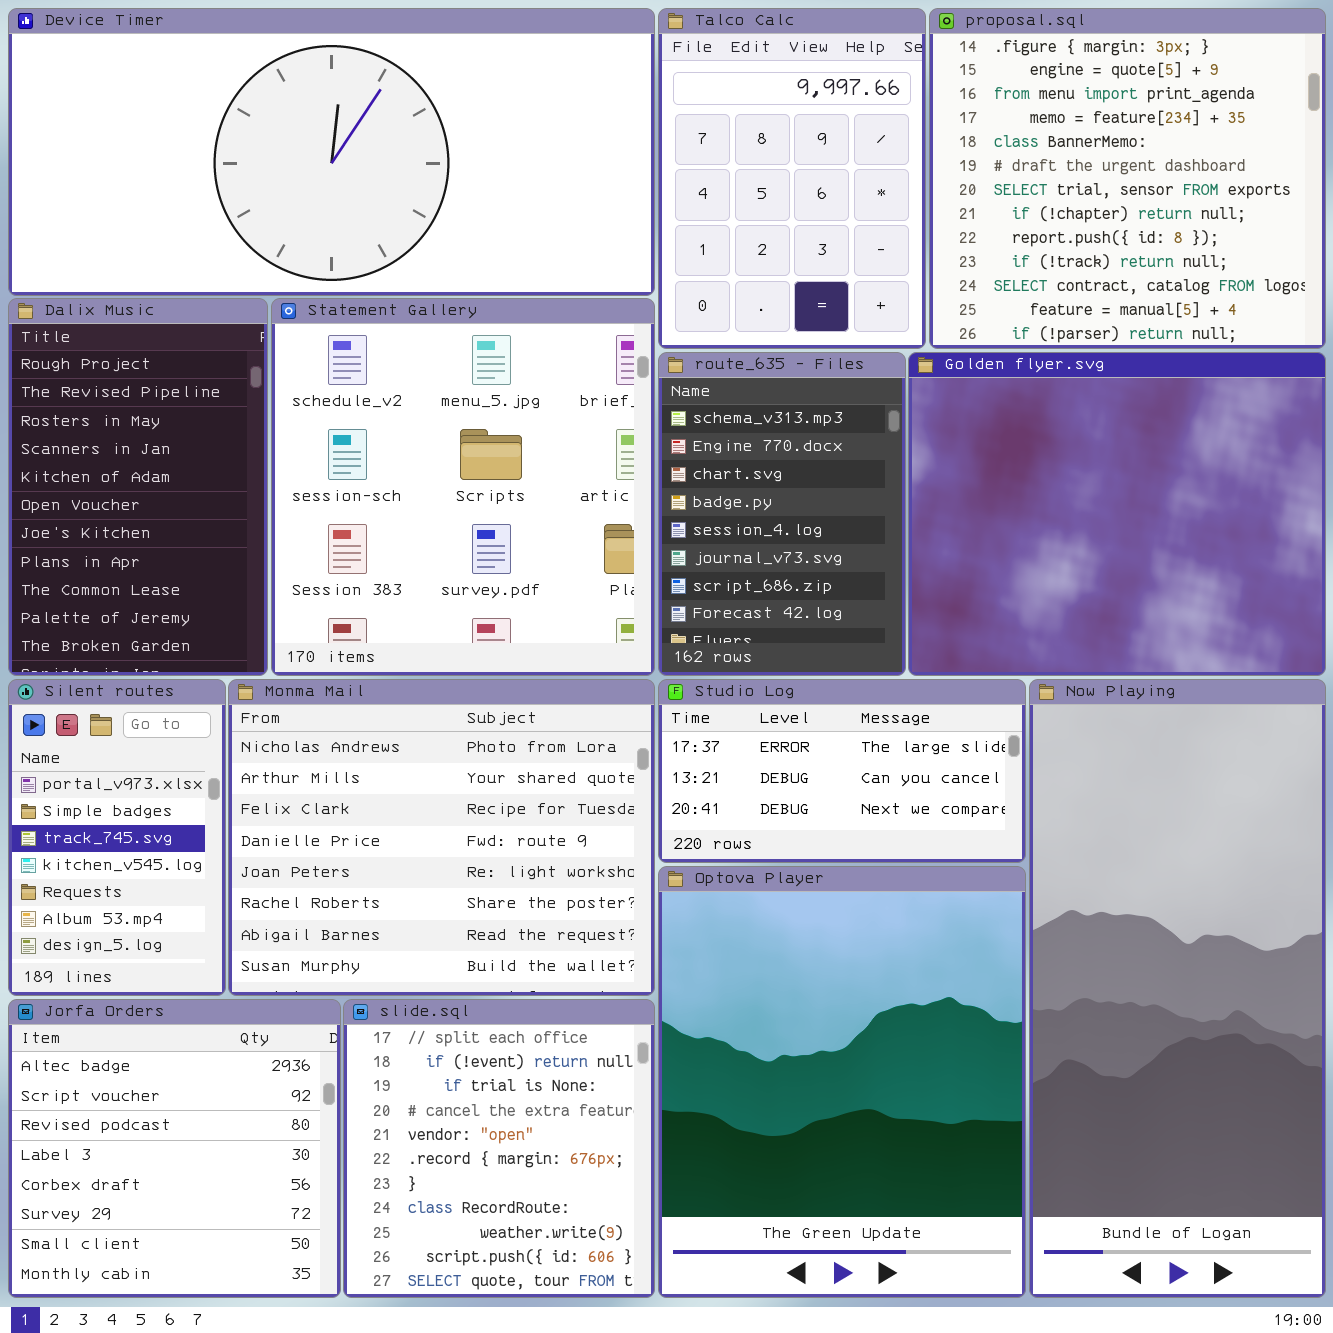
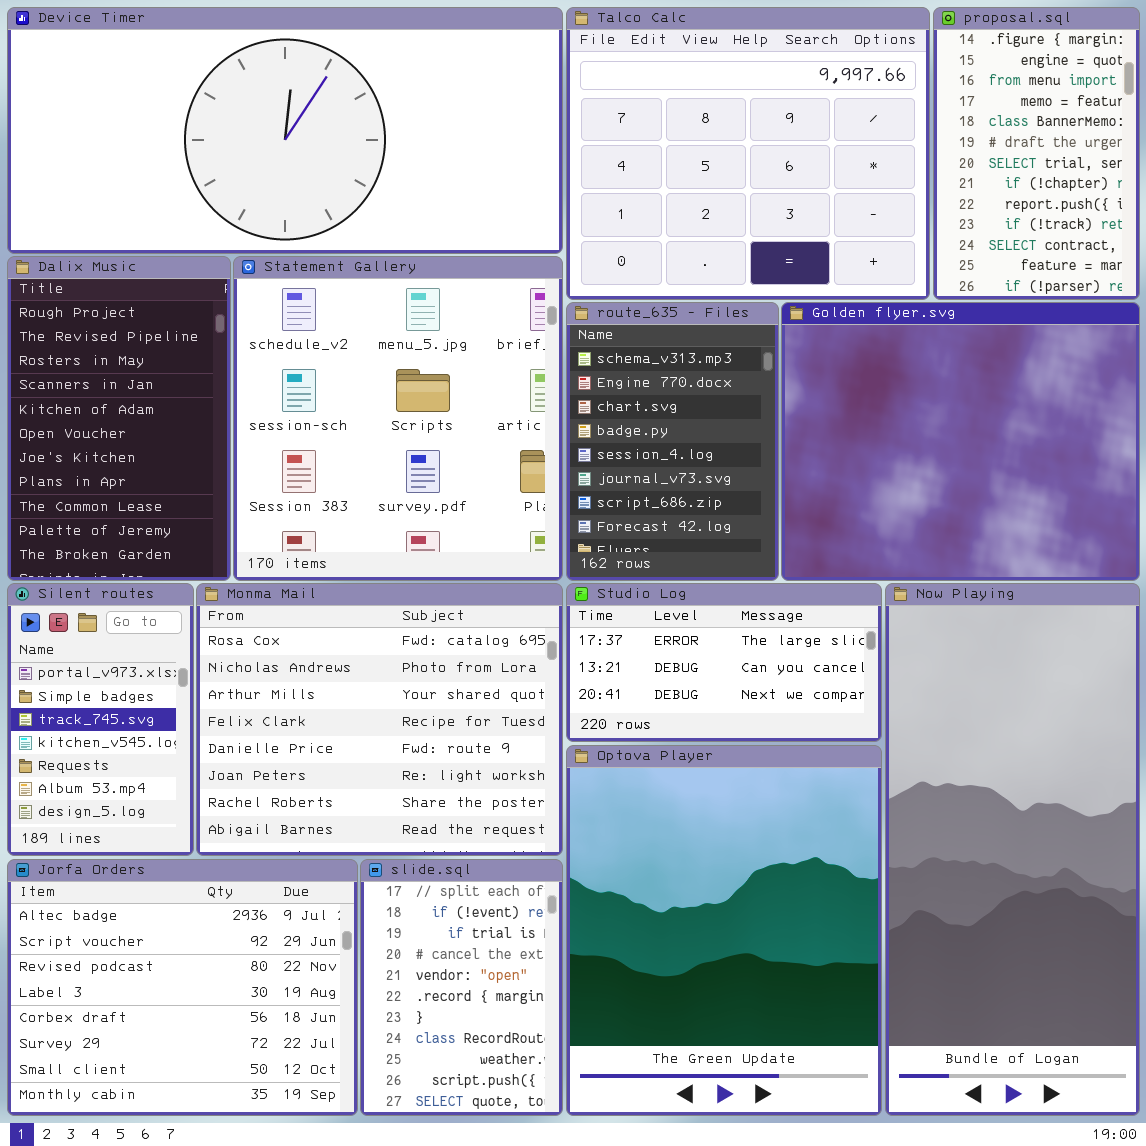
Talco Calc: [658,8,926,349] -> [566,7,930,300], resized
proposal.sql: [929,8,1326,349] -> [933,7,1140,300], resized
Monma Mail: [228,679,655,996] -> [196,583,563,856], scrolled up 1 row
Jorfa Orders: [8,999,341,1298] -> [7,859,358,1116], resized
slide.sql: [343,999,655,1298] -> [360,859,563,1116], resized

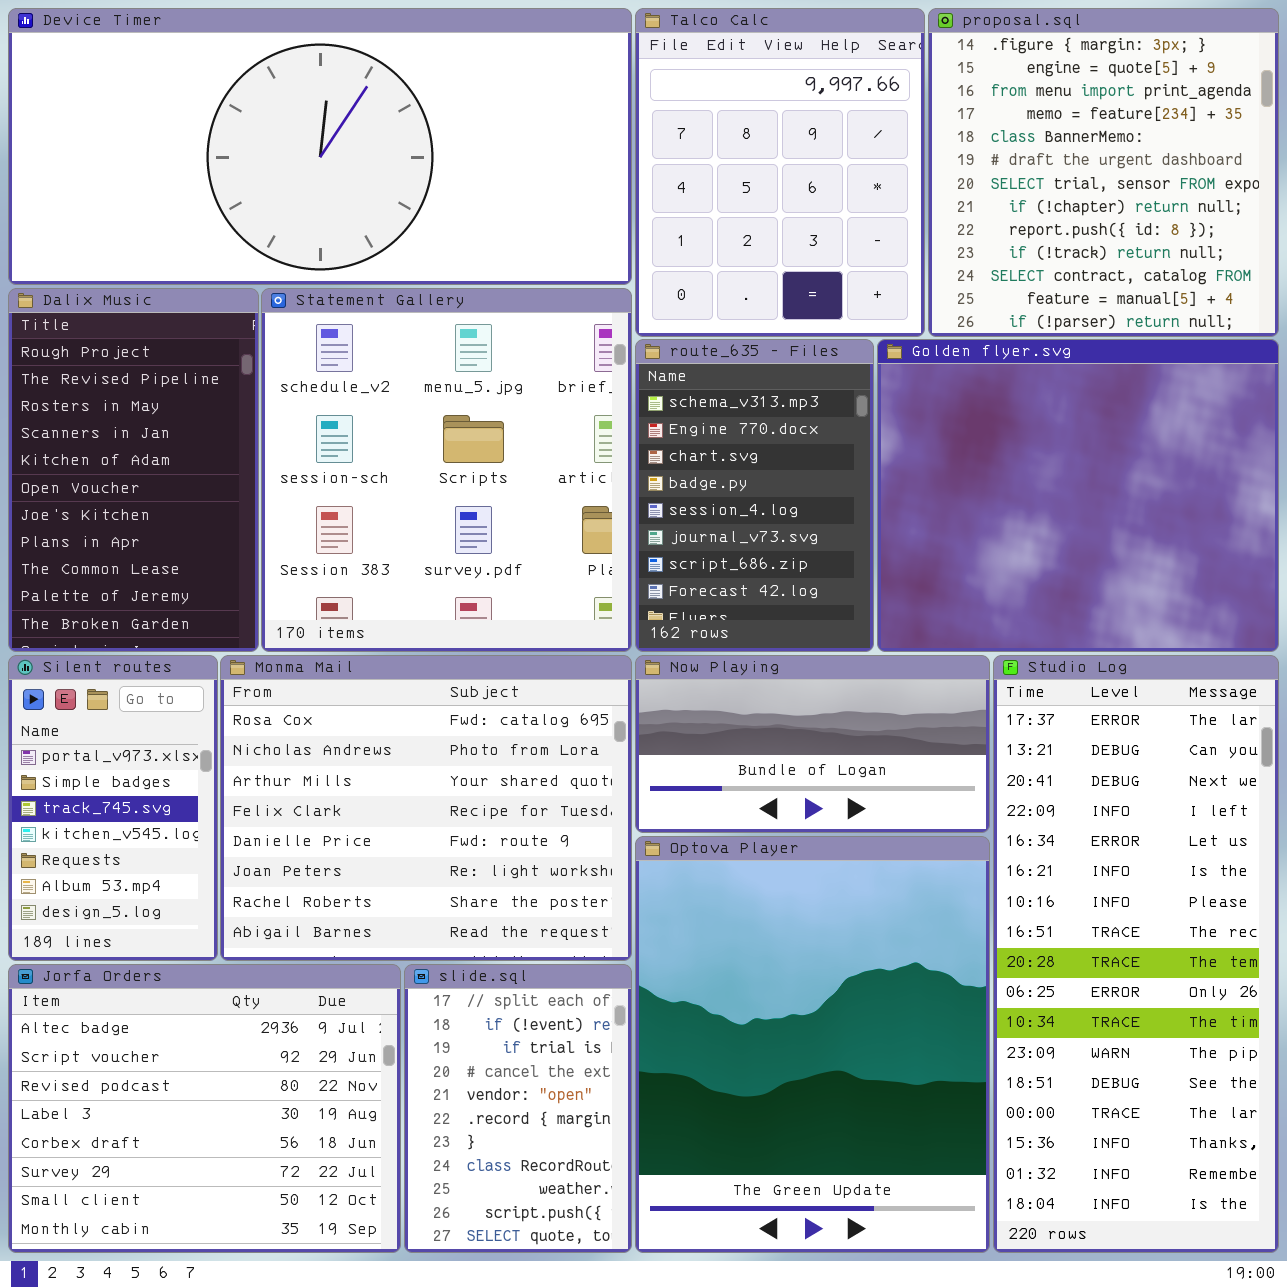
Talco Calc: [566,7,930,300] -> [635,8,925,337], resized
proposal.sql: [933,7,1140,300] -> [928,8,1279,337], resized
Studio Log: [566,583,882,742] -> [993,655,1279,1253], moved, resized
Now Playing: [885,583,1140,1116] -> [635,655,990,833], moved, resized

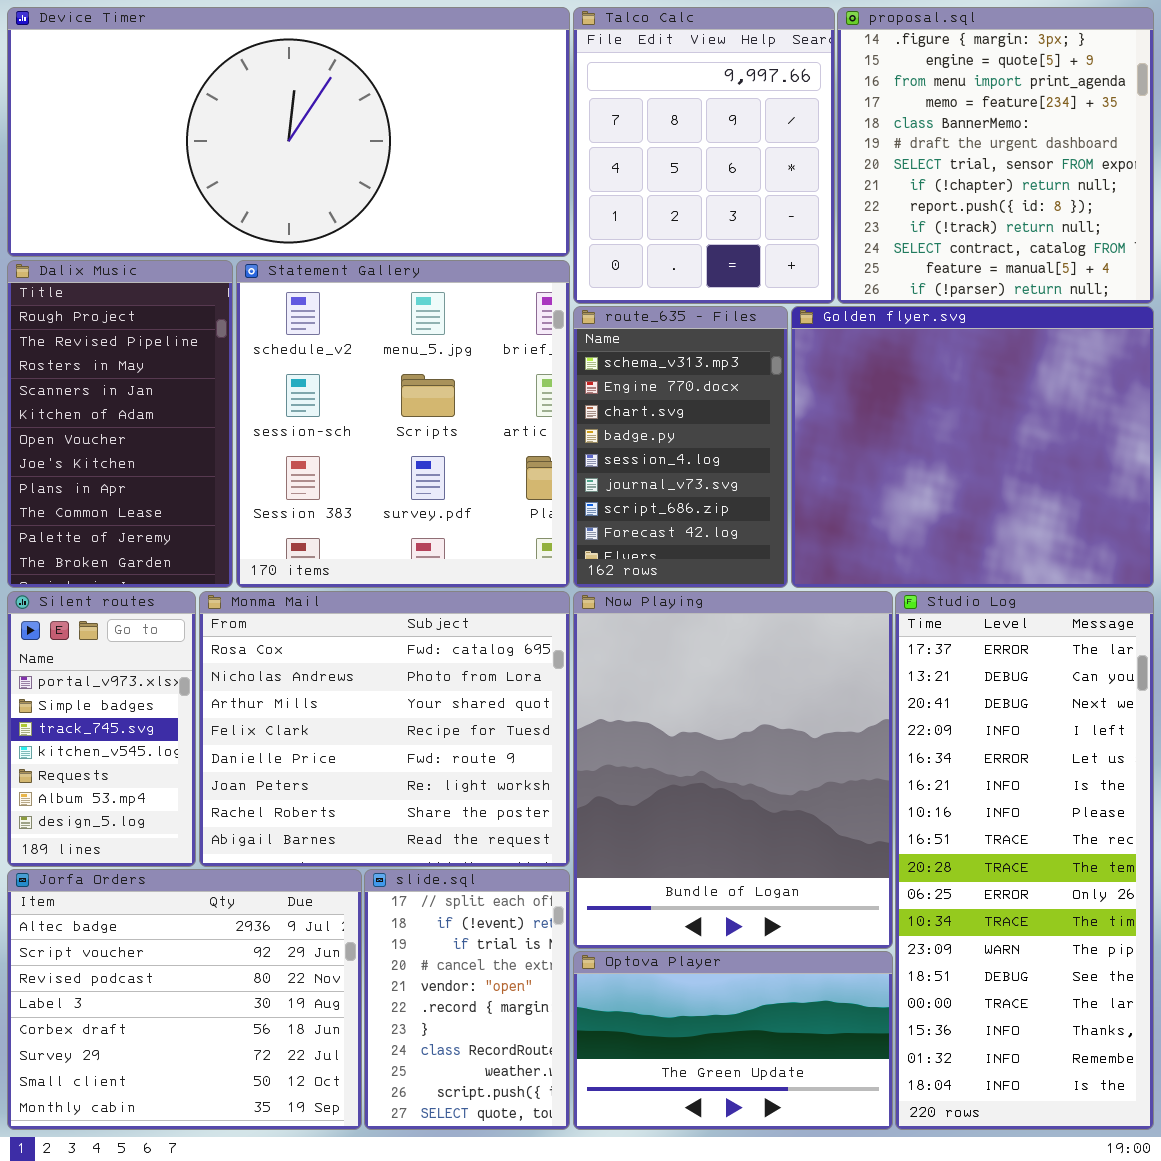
Now Playing: [635,655,990,833] -> [573,591,893,949], resized
Optova Player: [635,836,990,1253] -> [573,951,893,1130], resized

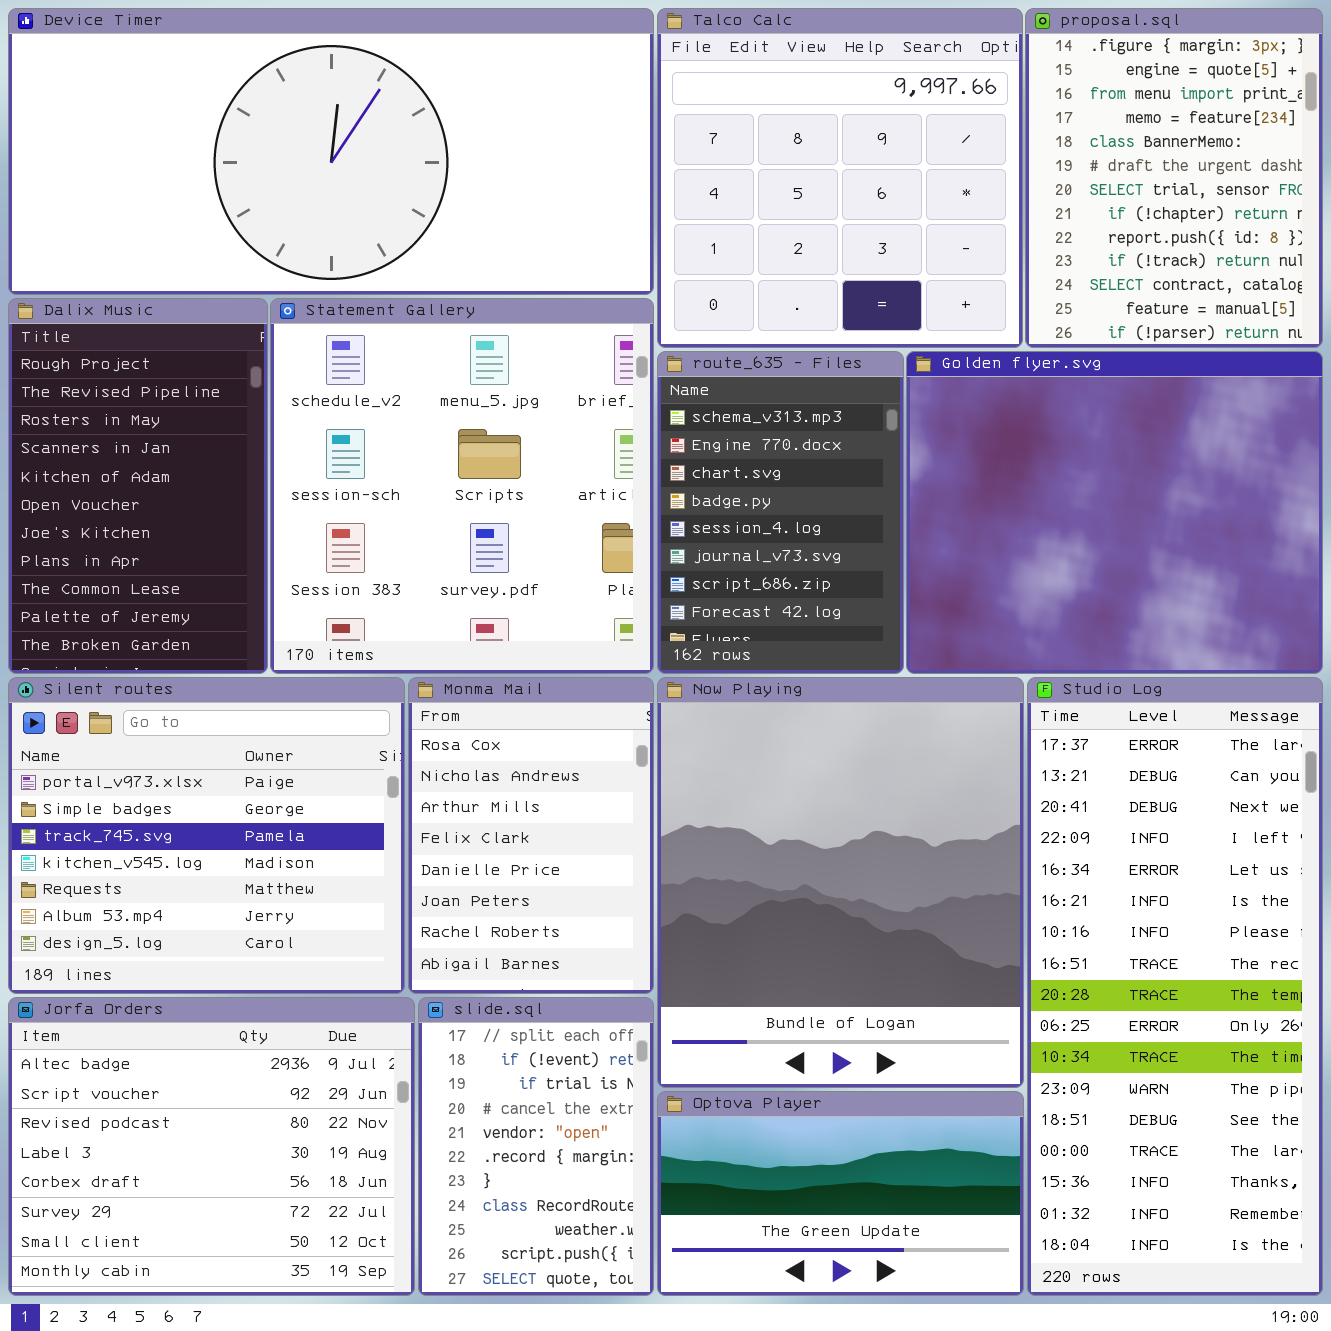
Talco Calc: [573,7,835,304] -> [657,8,1023,348], resized
proposal.sql: [837,7,1154,304] -> [1025,8,1323,348], resized
Silent routes: [7,591,196,867] -> [8,677,405,994], resized
Monma Mail: [199,591,570,867] -> [408,677,654,994], resized

